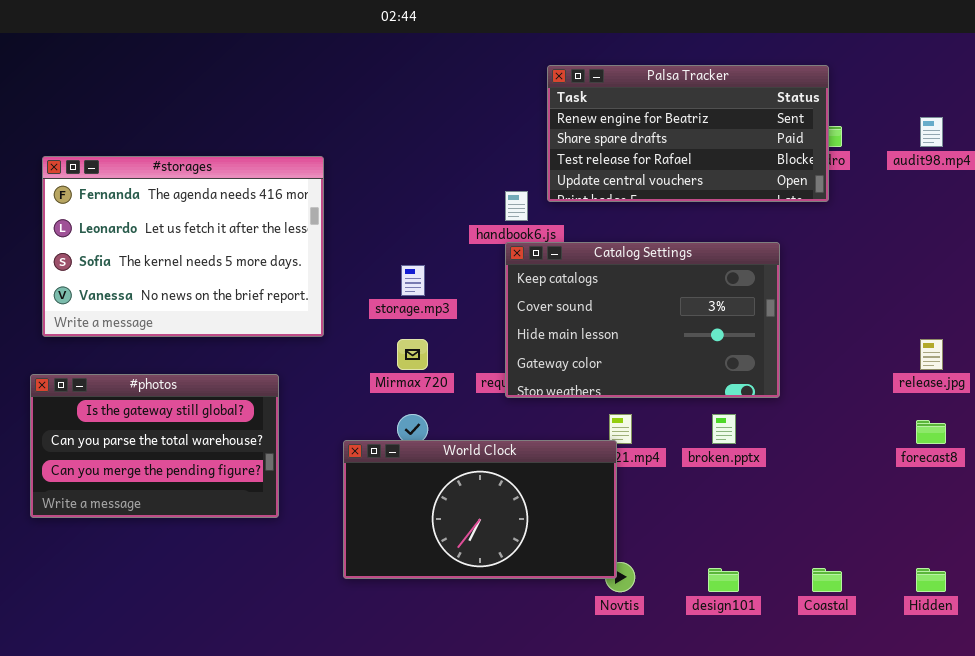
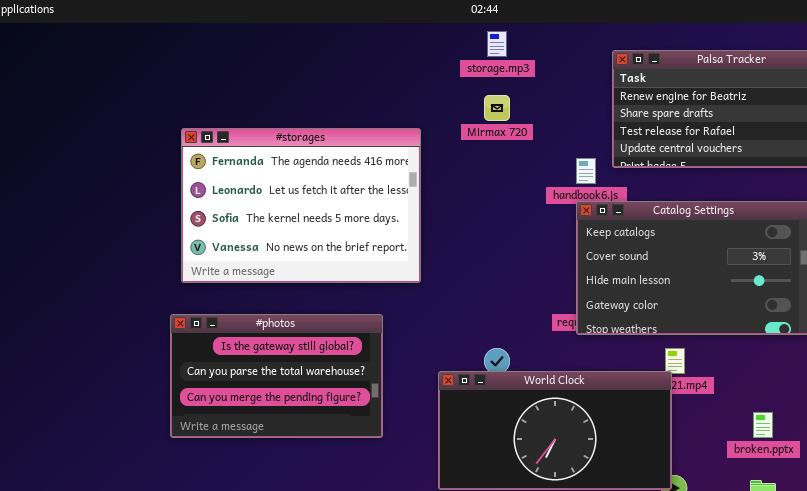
storage.mp3: [401,265,425,296] -> [487,31,507,57], moved
Mirmax 720: [397,339,428,370] -> [484,95,510,121], moved
broken.pptx: [712,414,736,444] -> [753,412,773,438], moved

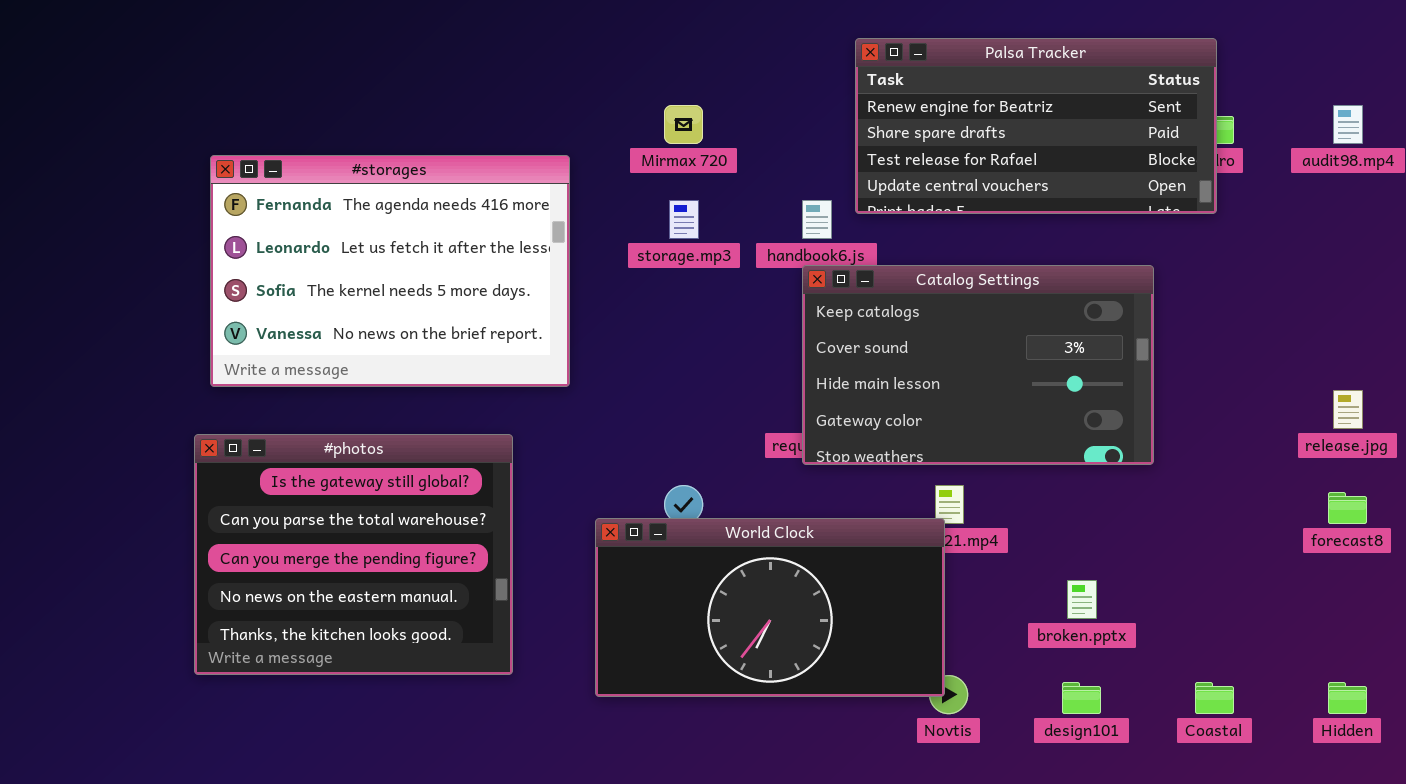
storage.mp3: [487,31,507,57] -> [669,200,699,239], moved
#photos: [170,314,383,438] -> [194,434,513,675], resized

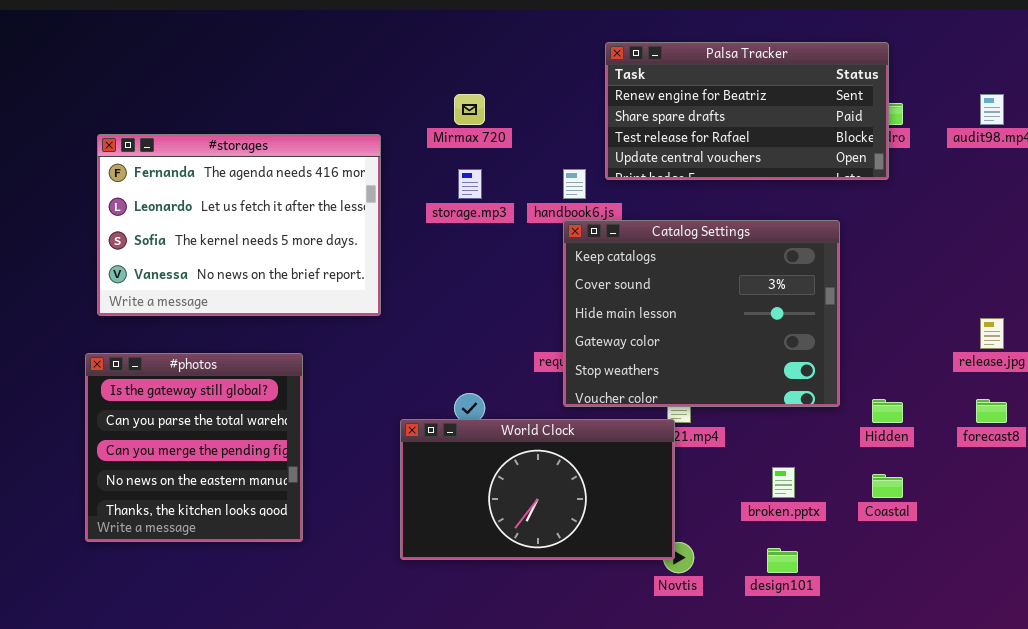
Catalog Settings: [802,265,1154,465] -> [563,220,840,407], resized
#photos: [194,434,513,675] -> [85,353,303,542], resized
Coastal: [1195,682,1234,714] -> [872,474,903,498], moved
Hidden: [1328,682,1367,714] -> [872,399,903,423], moved

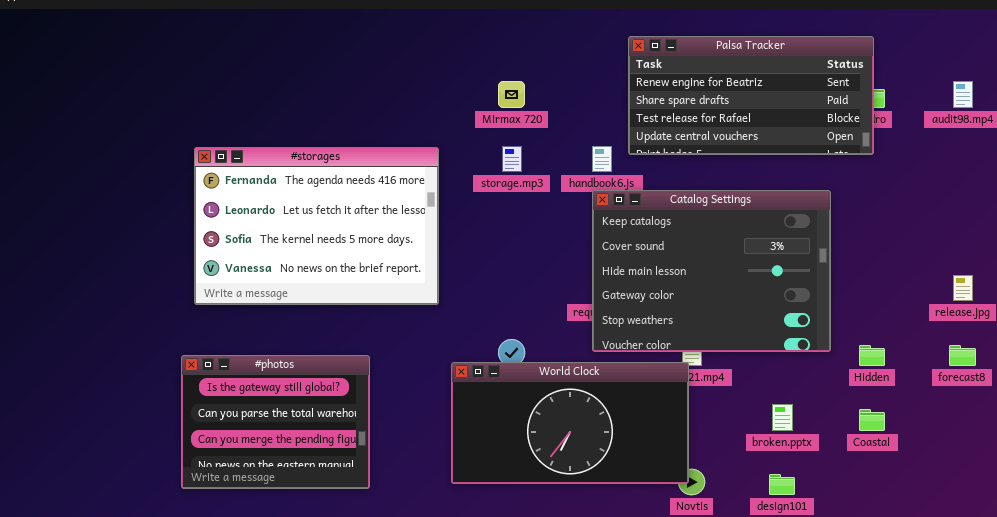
#storages: [97,134,381,316] -> [194,147,439,305], moved
#photos: [85,353,303,542] -> [181,355,370,489], moved, resized

